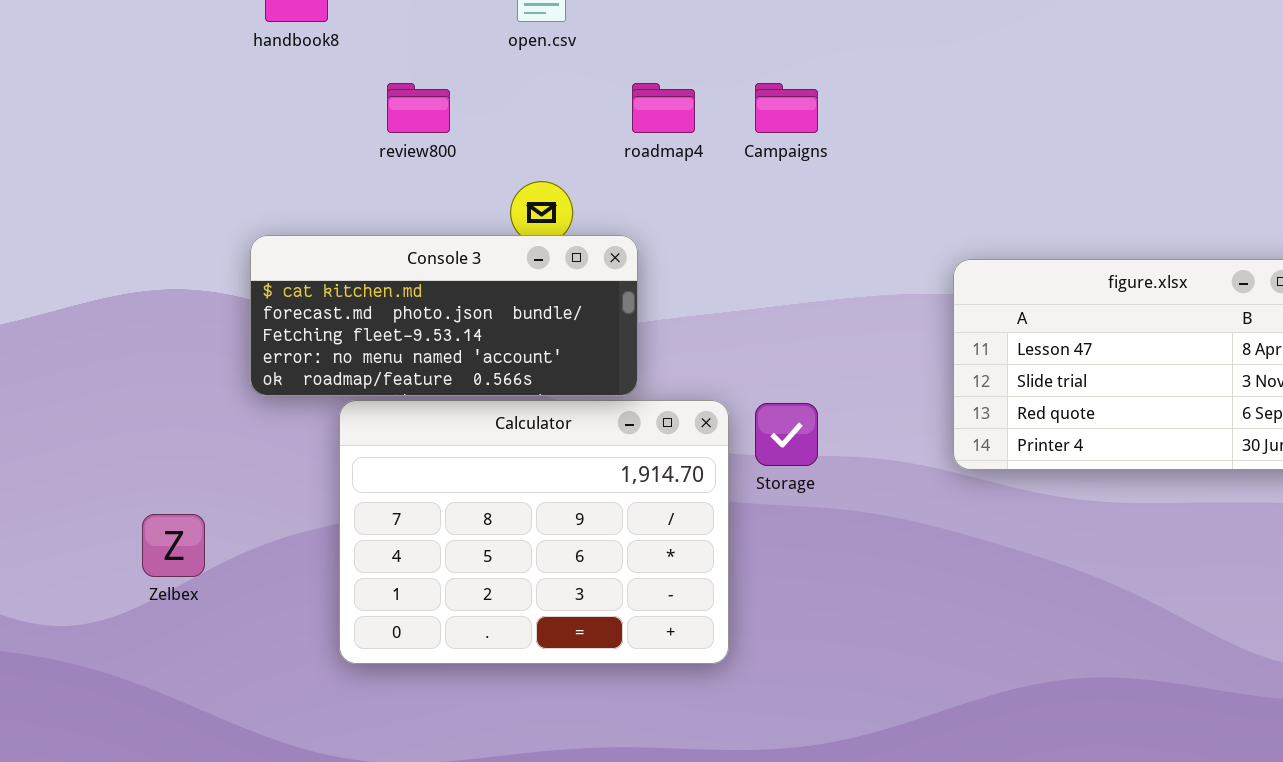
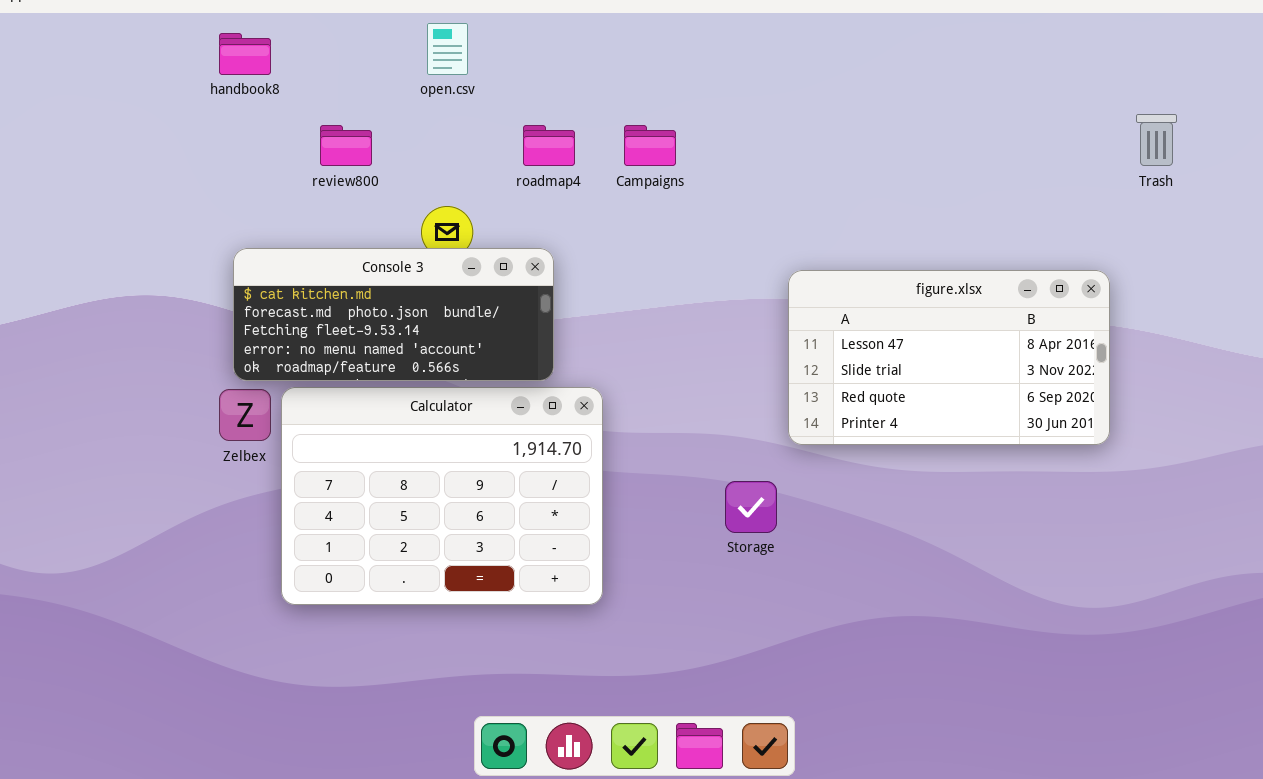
Console 3: [250,235,638,396] -> [233,248,554,381], moved
Storage: [755,403,818,466] -> [725,481,777,533], moved
Zelbex: [142,514,205,577] -> [219,389,271,441], moved

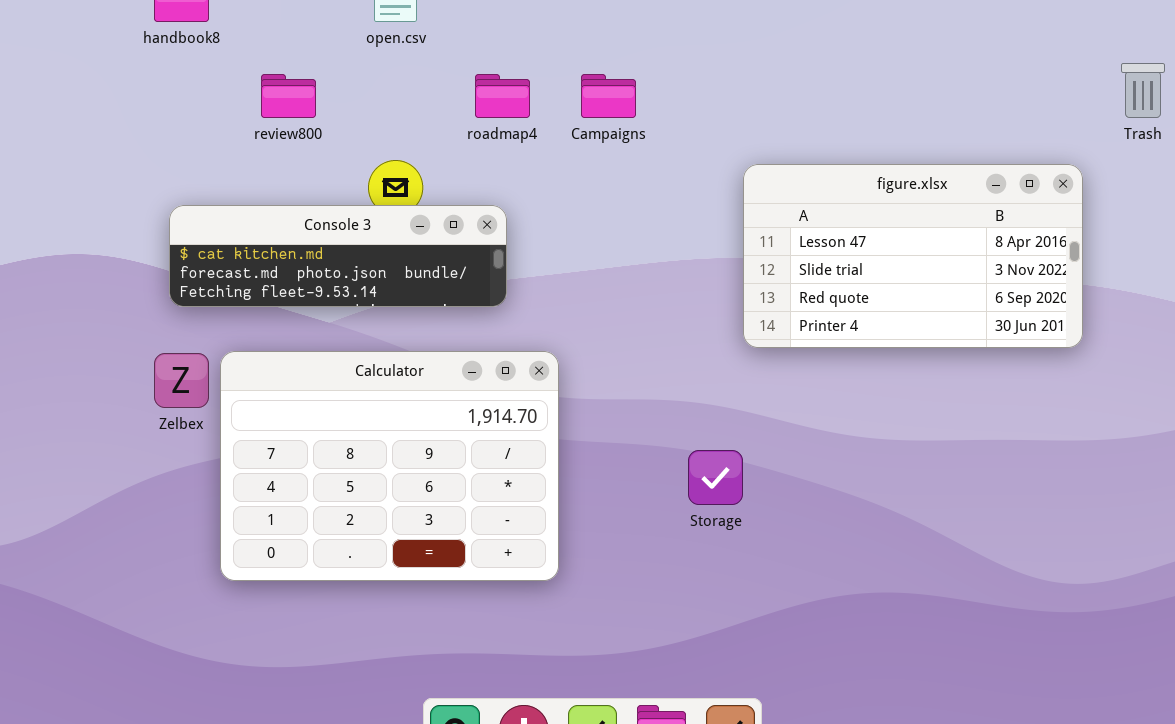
Console 3: [233,248,554,381] -> [169,205,507,307], resized
figure.xlsx: [788,270,1110,445] -> [743,164,1083,348], moved

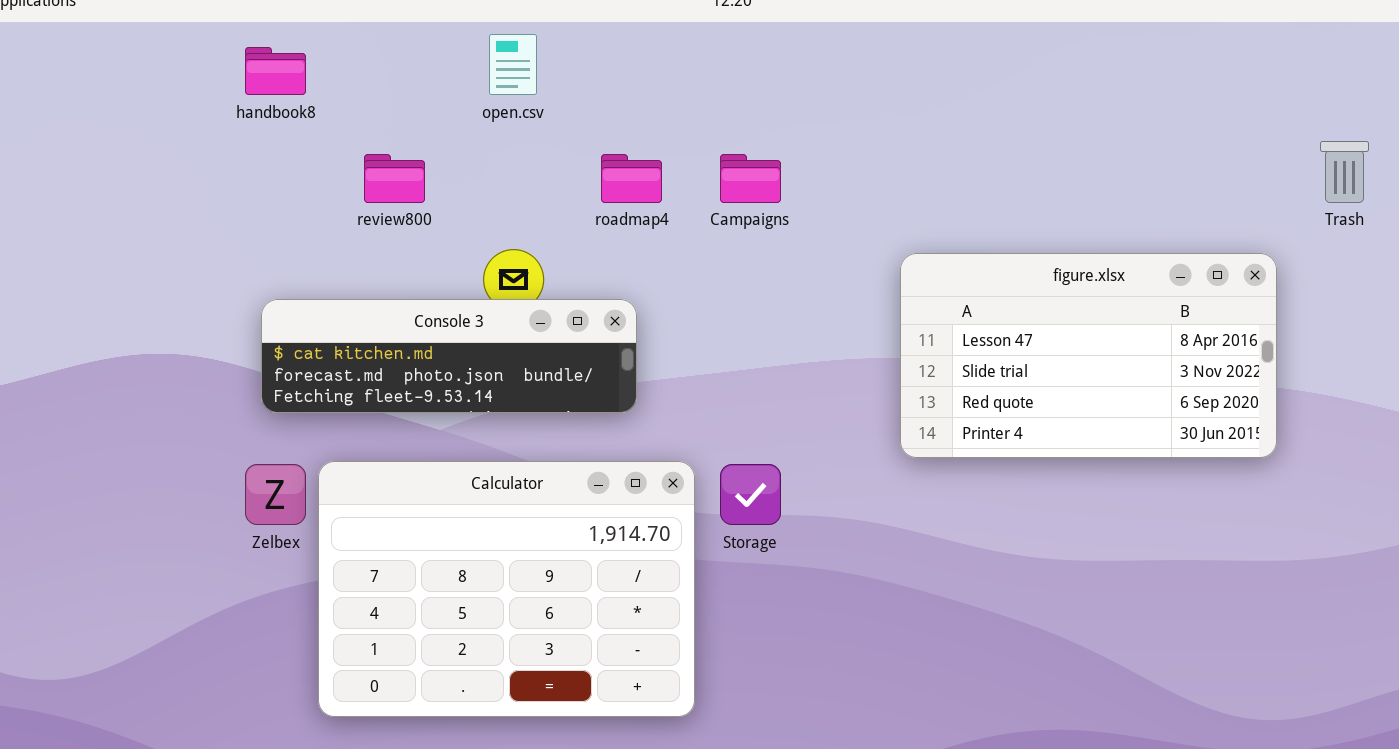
Storage: [688,450,743,505] -> [720,464,781,525], moved

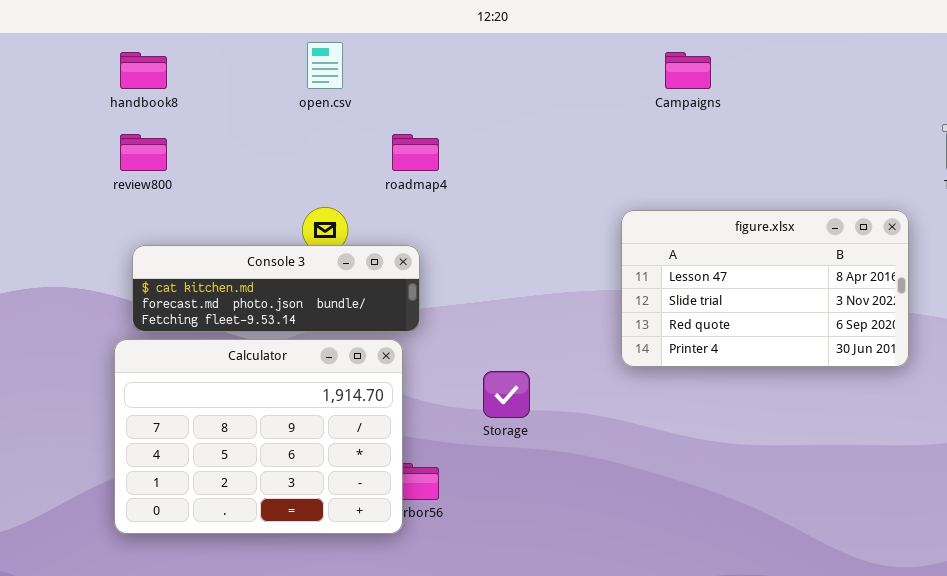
review800: [364,154,425,203] -> [120,134,167,171], moved
Campaigns: [720,154,781,203] -> [665,52,711,89], moved
Calculator: [318,461,695,717] -> [114,339,403,534], moved

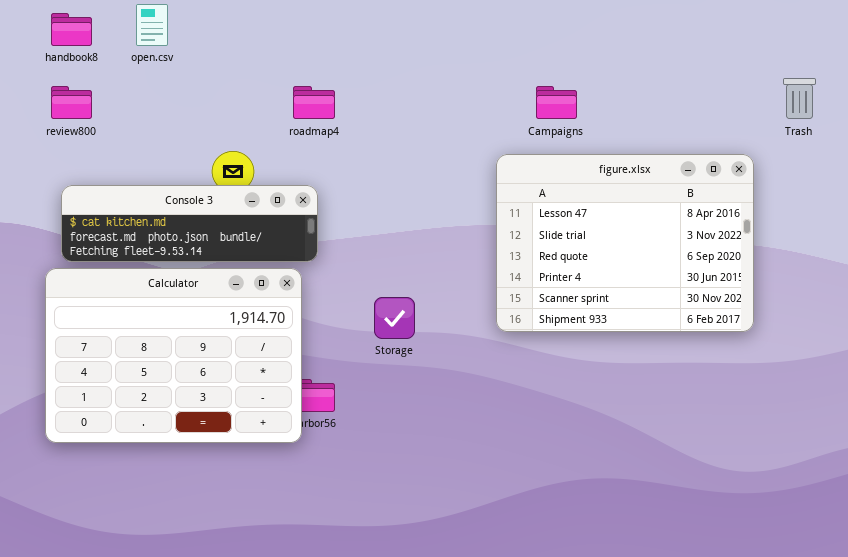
open.csv: [307,42,343,89] -> [136,4,168,46], moved
Campaigns: [665,52,711,89] -> [536,86,577,119], moved
figure.xlsx: [621,210,909,367] -> [496,154,754,332], resized

